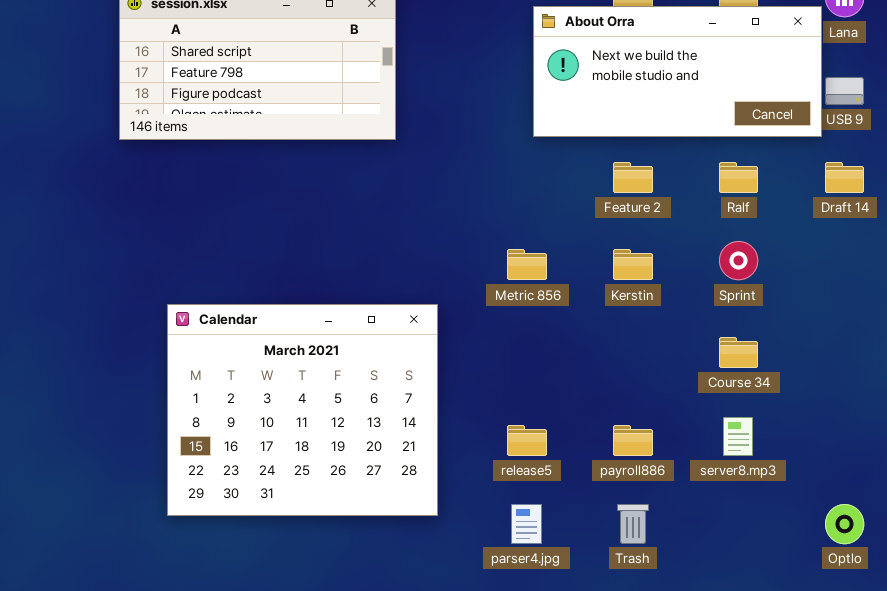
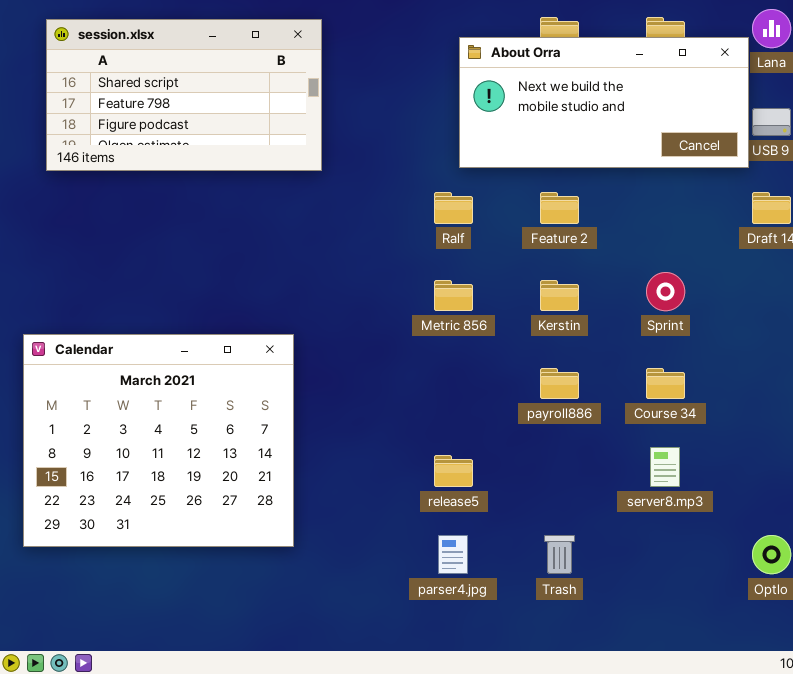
Ralf: [719,162,758,193] -> [434,192,473,224], moved
Calendar: [167,304,438,516] -> [23,334,294,547], moved
payroll886: [613,425,653,456] -> [540,368,579,399], moved

